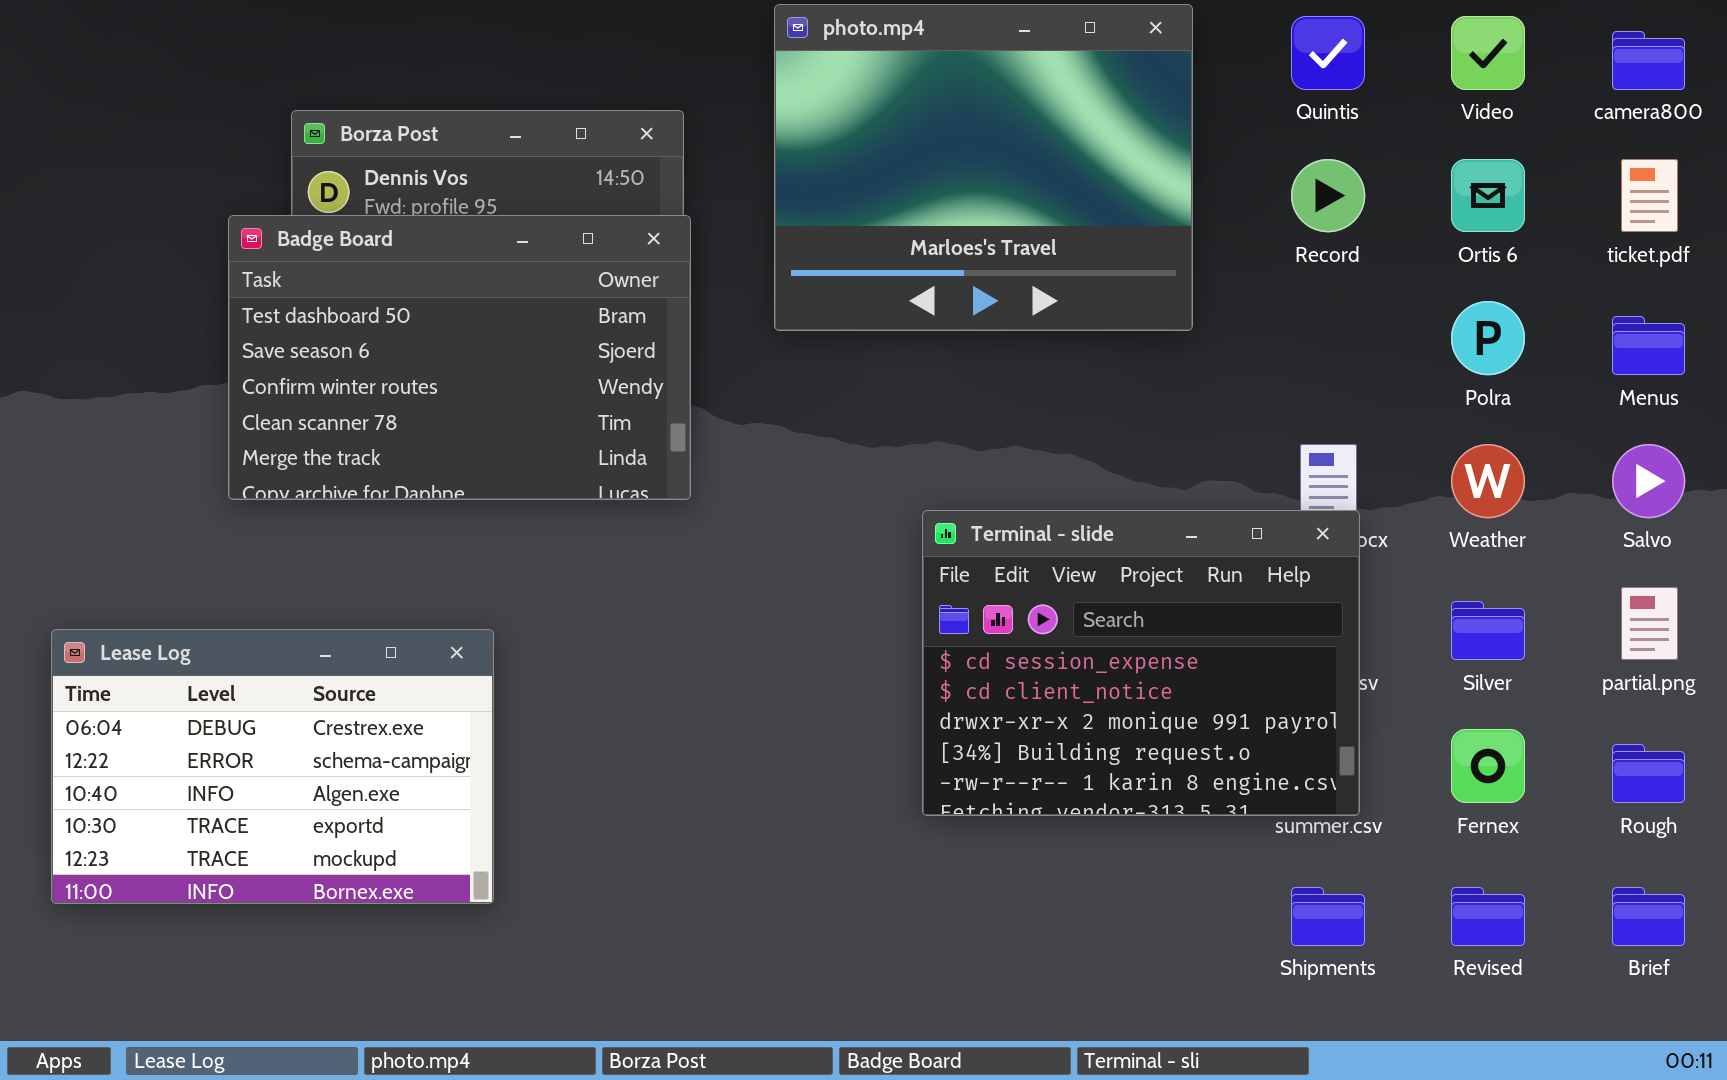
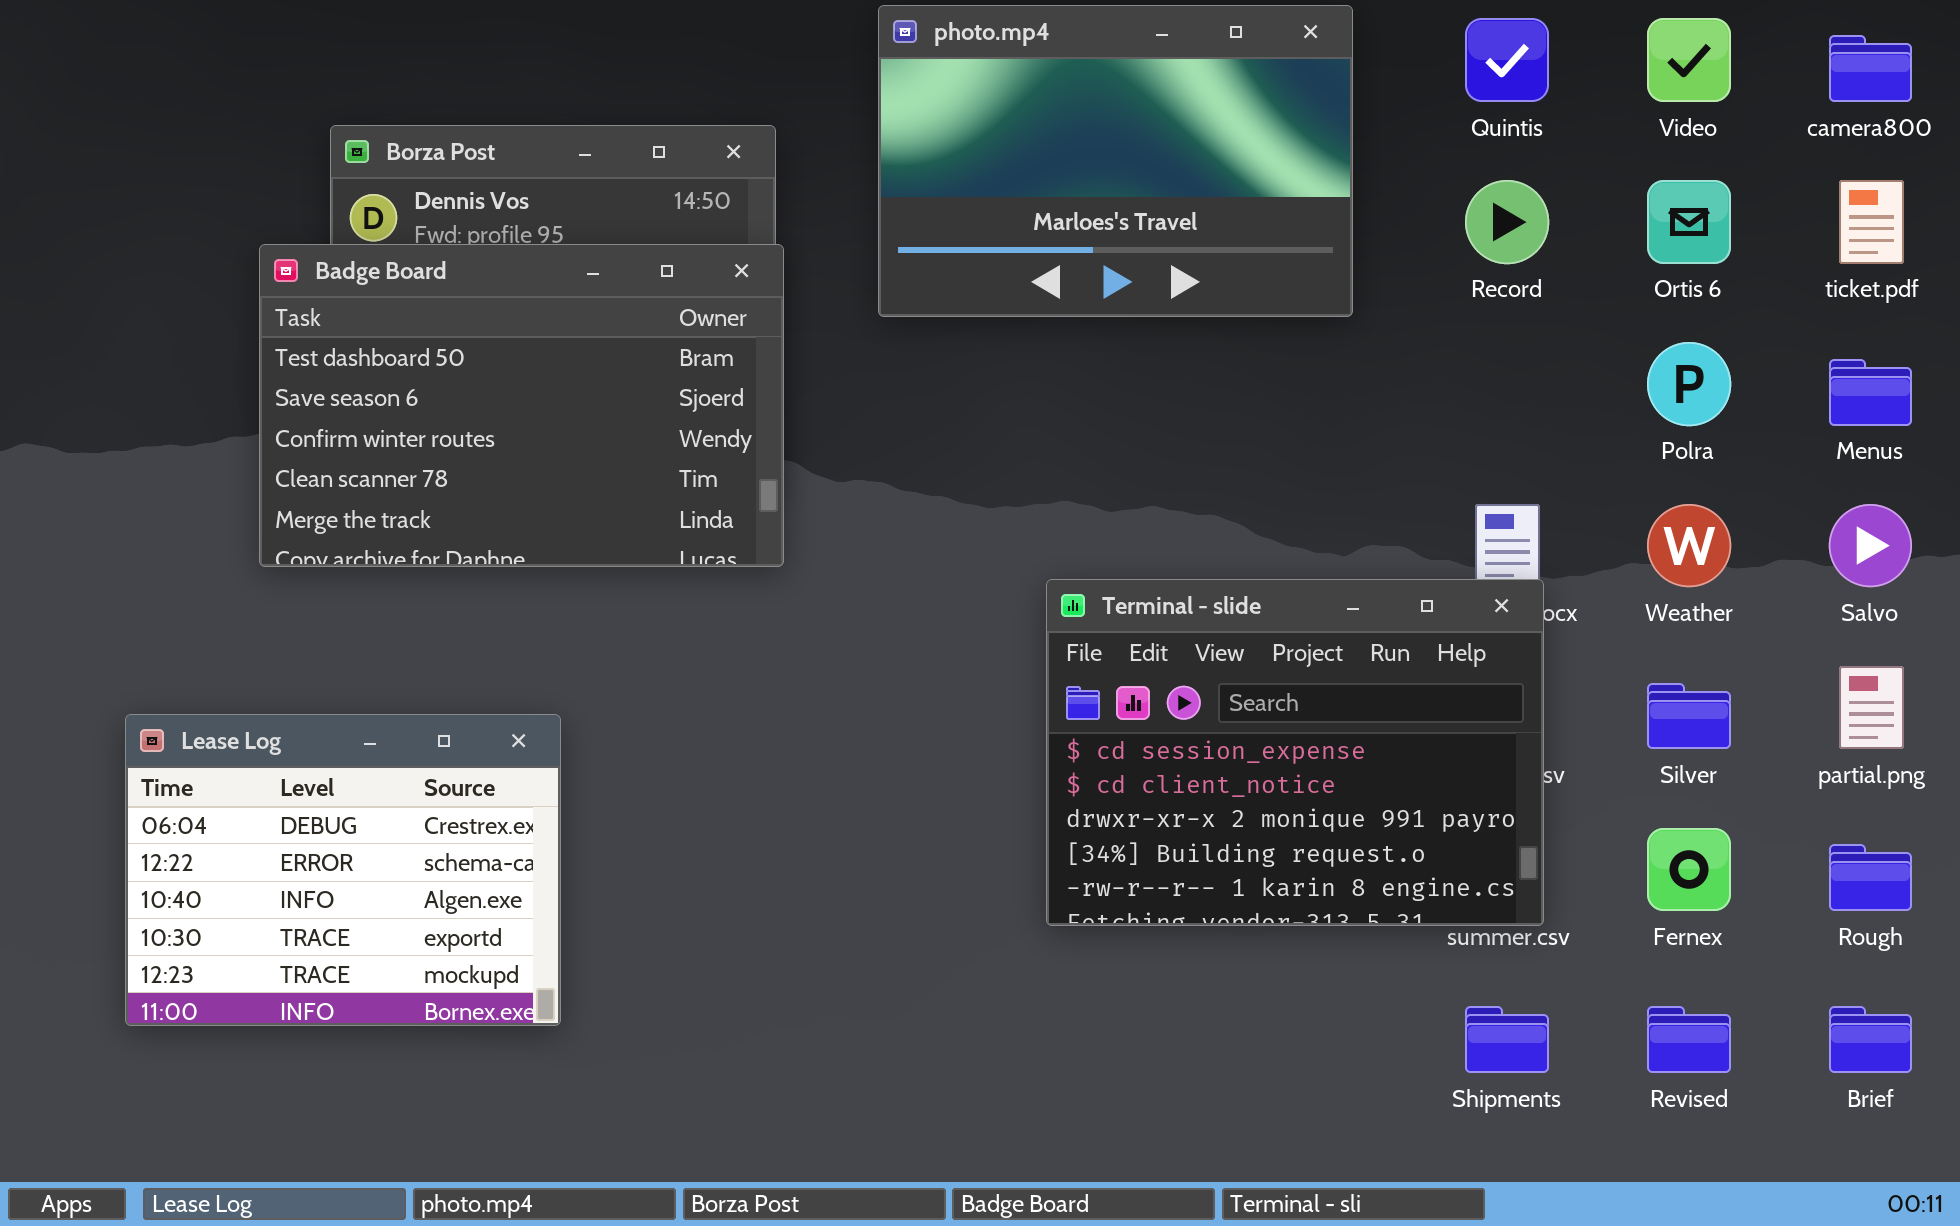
photo.mp4: [774,4,1193,331] -> [878,5,1353,317], resized
Lease Log: [51,629,494,904] -> [125,714,561,1026], resized

